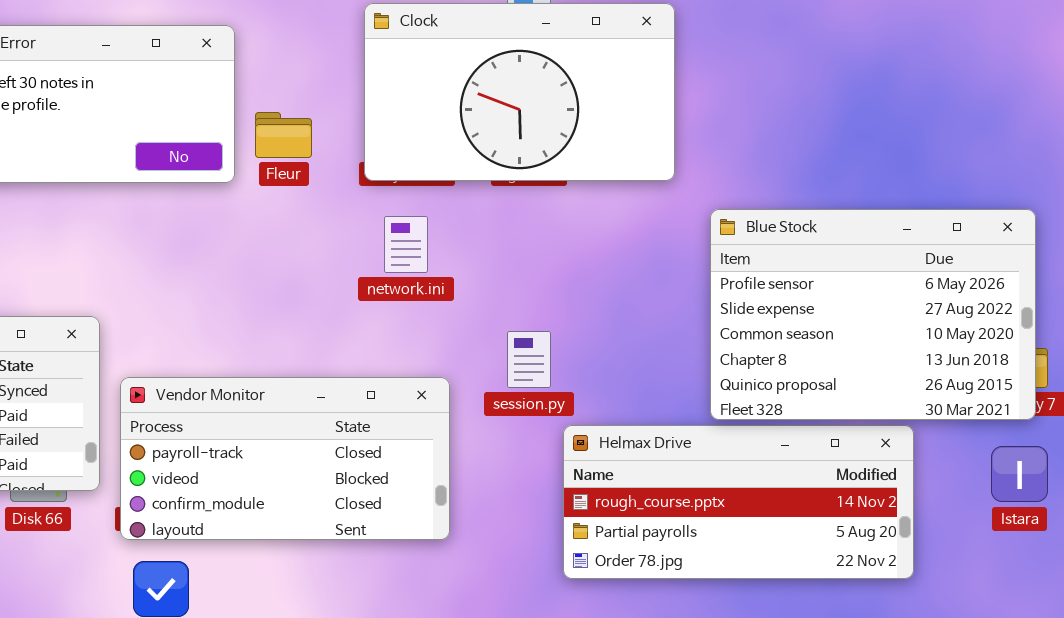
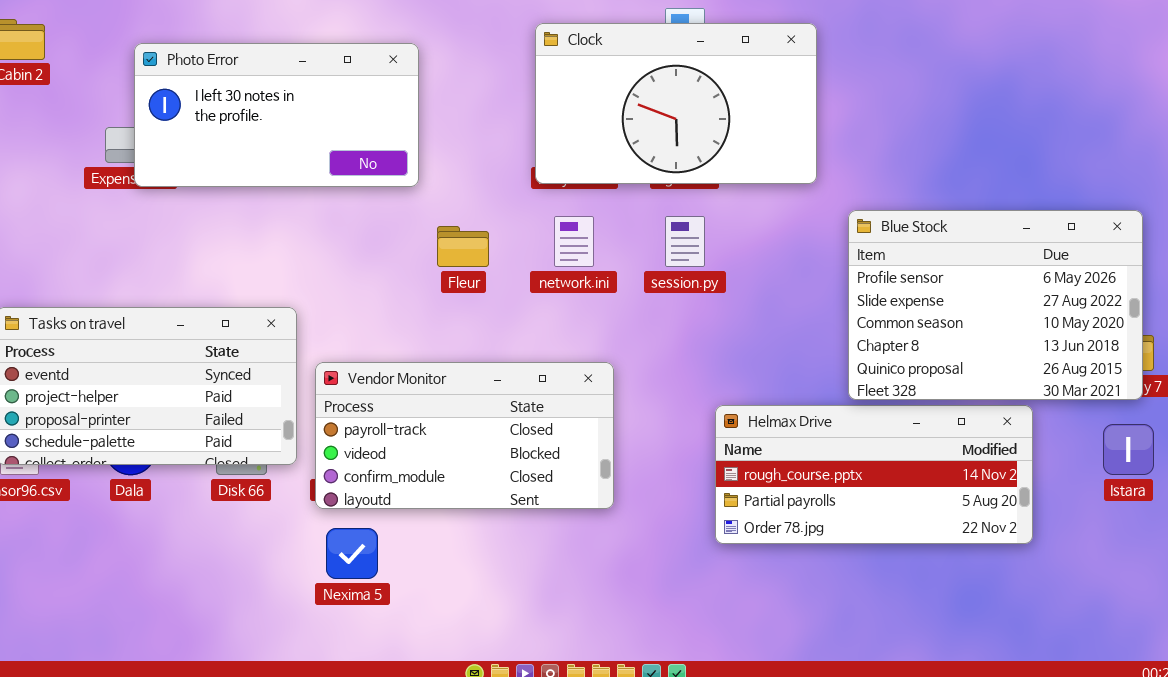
Fleur: [255,112,312,158] -> [437,226,489,267], moved
session.py: [507,331,551,388] -> [665,216,705,267], moved

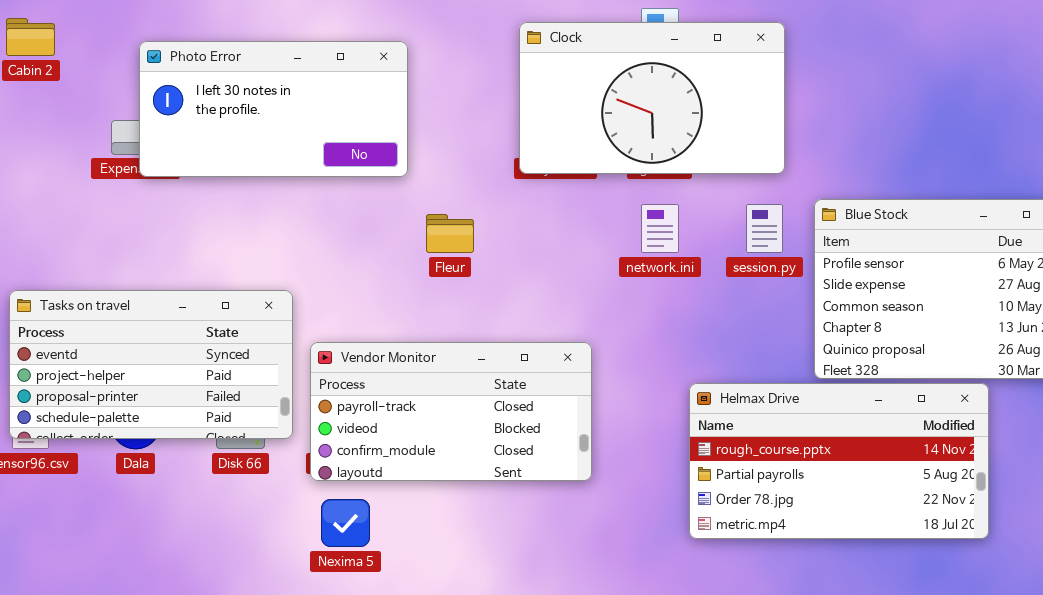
network.ini: [554,216,594,267] -> [641,204,679,253], moved
session.py: [665,216,705,267] -> [746,204,783,253], moved
Helmax Drive: [715,405,1033,544] -> [689,383,989,539], resized

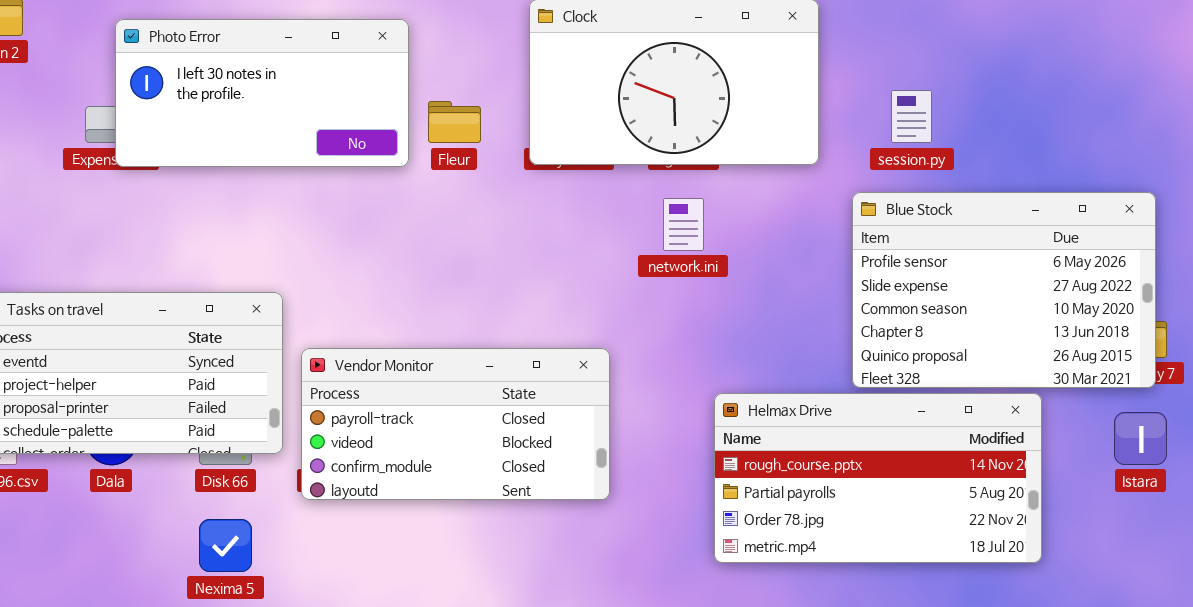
session.py: [746,204,783,253] -> [891,90,932,143], moved
Fleur: [426,214,474,253] -> [428,101,481,143], moved
Nexima 5: [321,499,370,547] -> [199,519,252,572], moved

